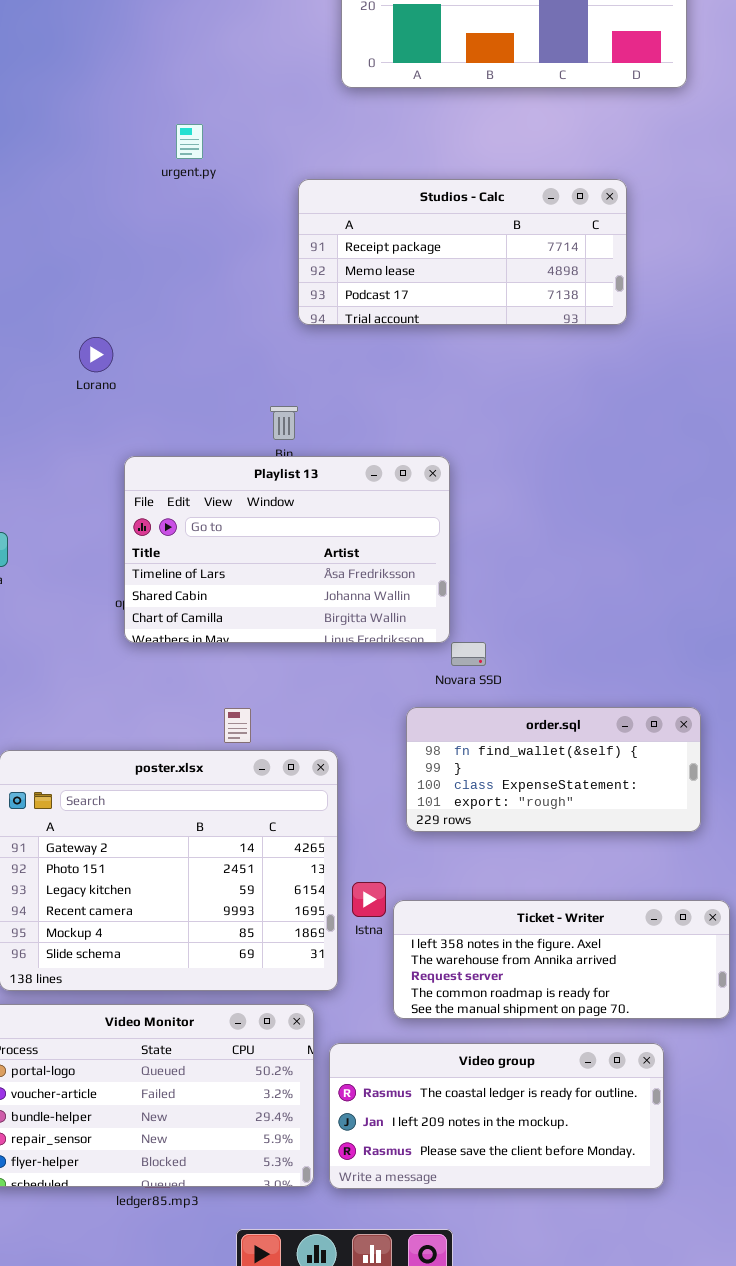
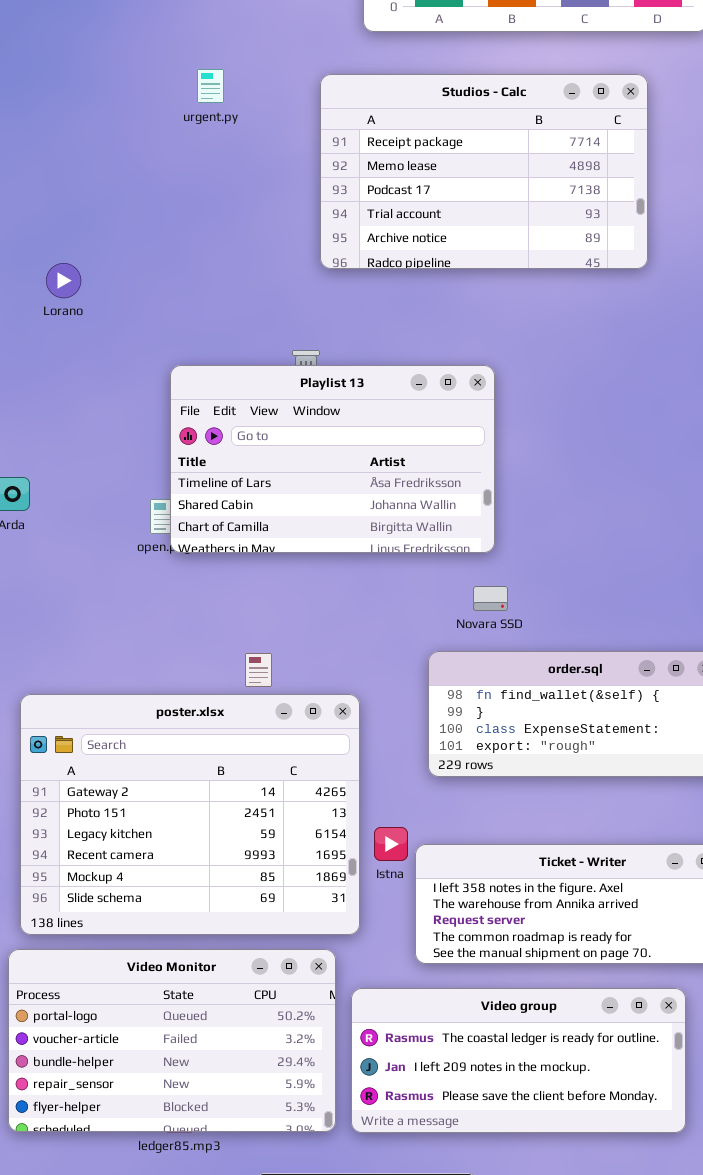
Studios - Calc: [298,179,627,325] -> [320,74,648,269], resized
Lorano: [79,337,113,372] -> [46,263,81,298], moved
Playlist 13: [124,456,450,643] -> [170,365,495,553], moved

